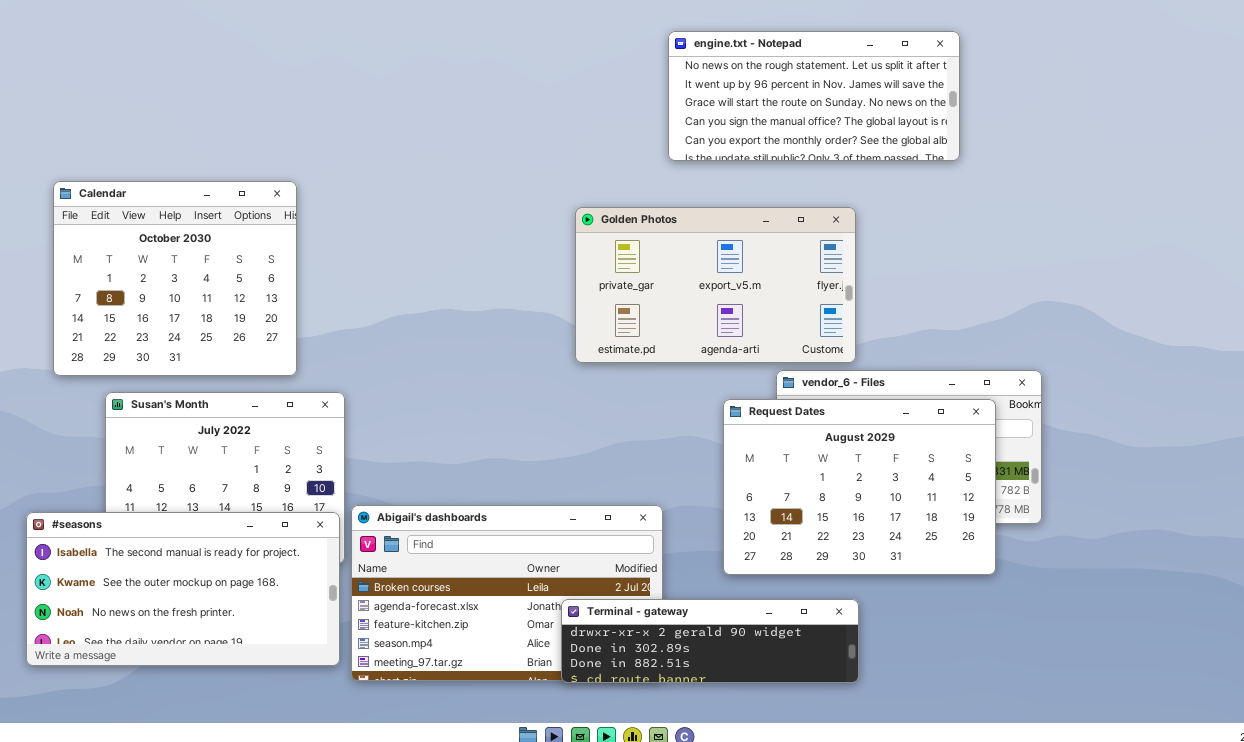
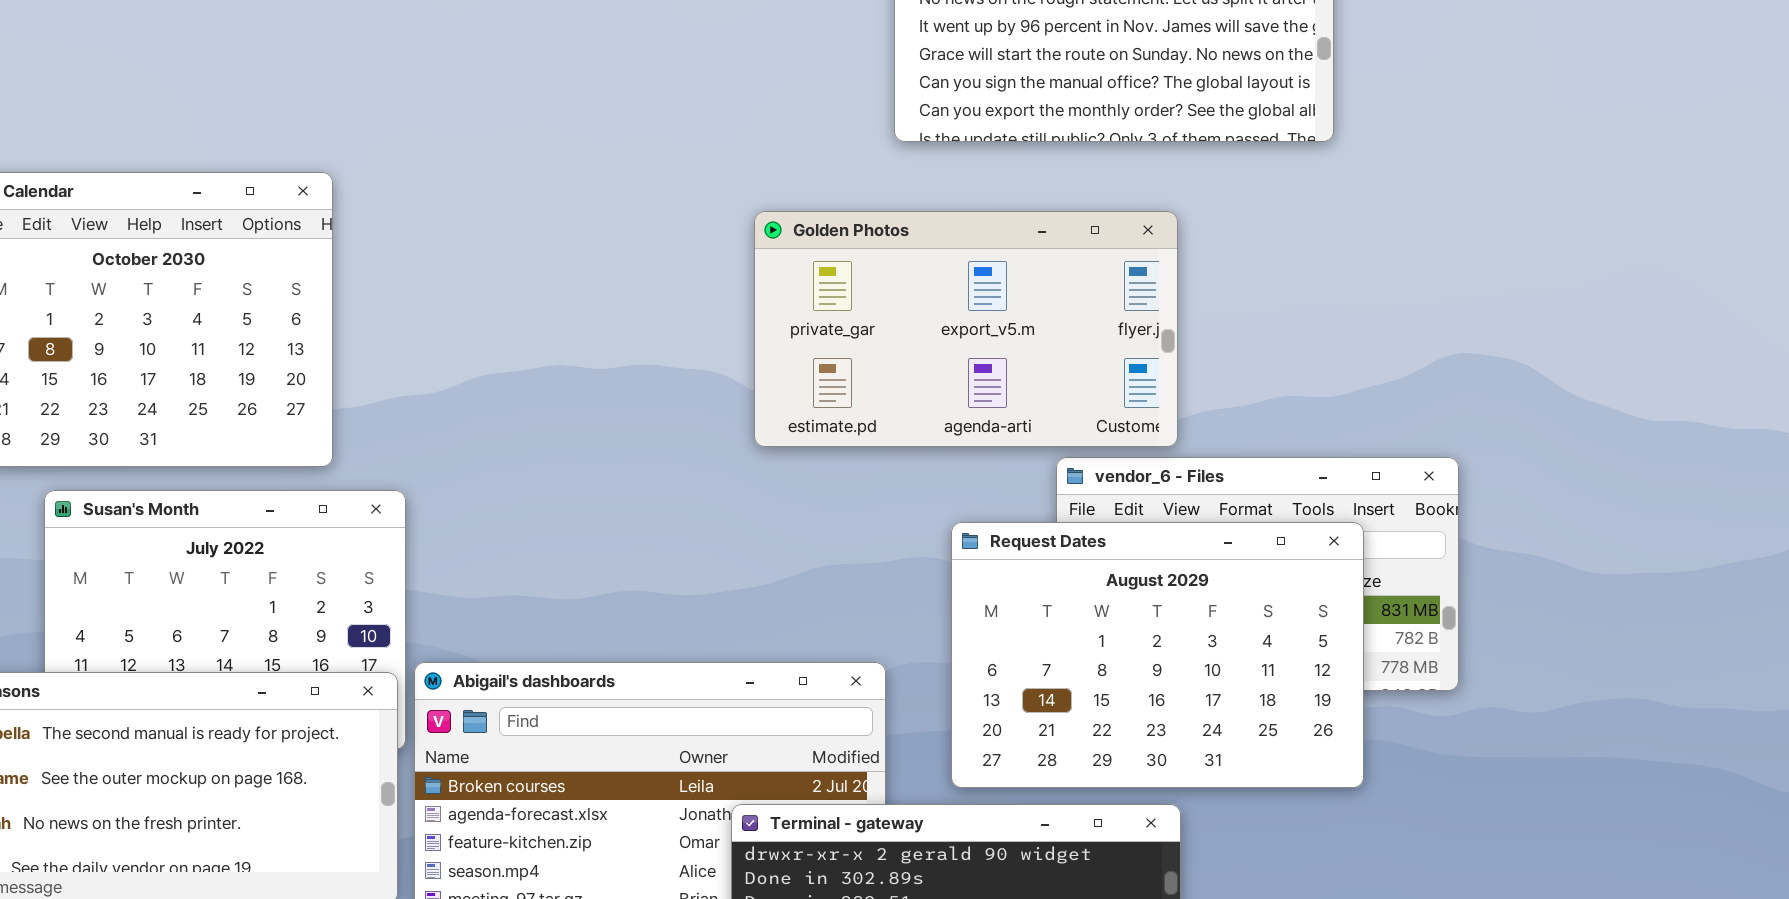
Request Dates: [723,399,996,575] -> [951,522,1364,788], moved

